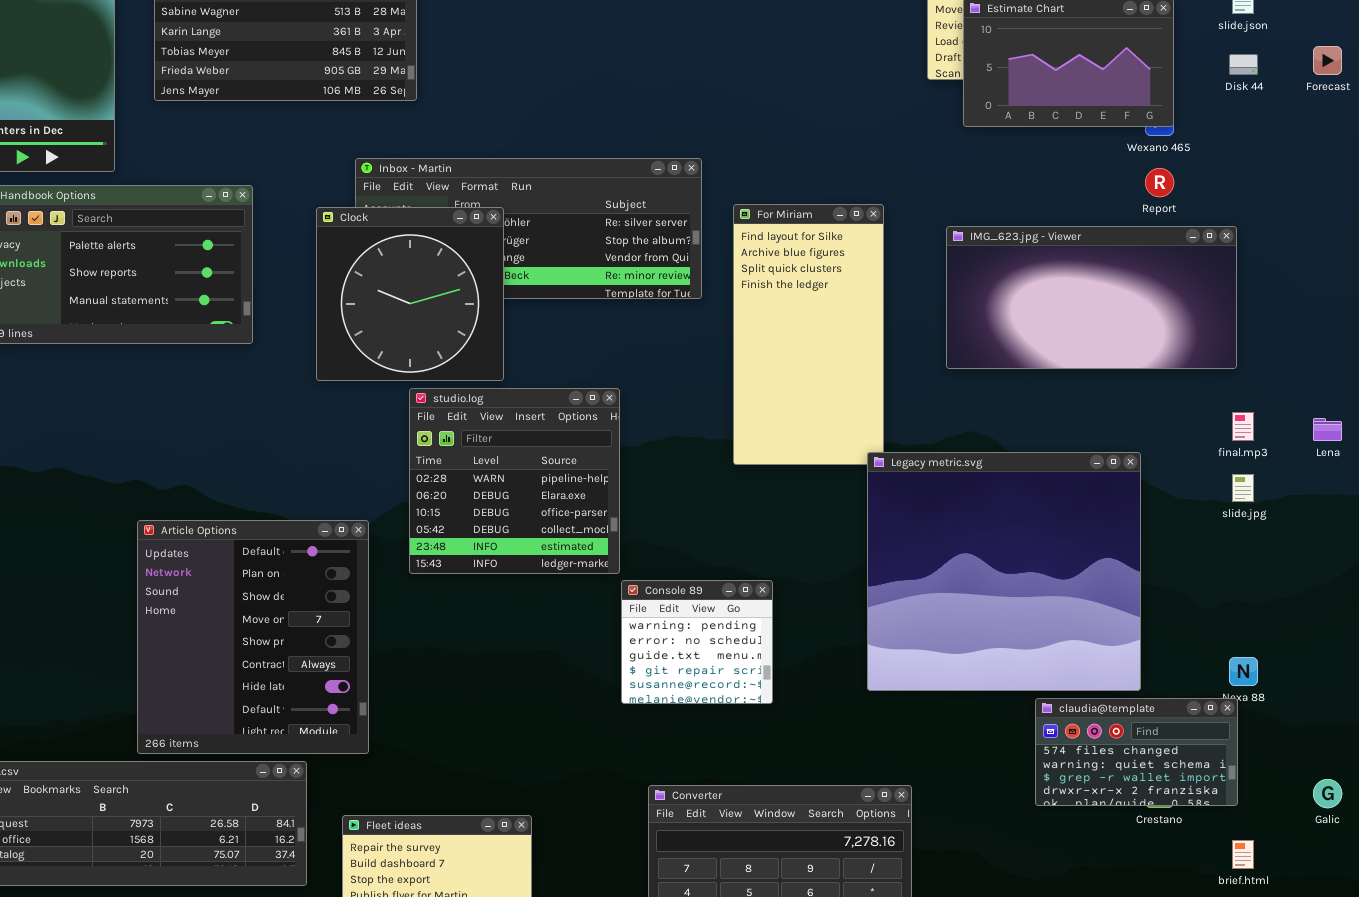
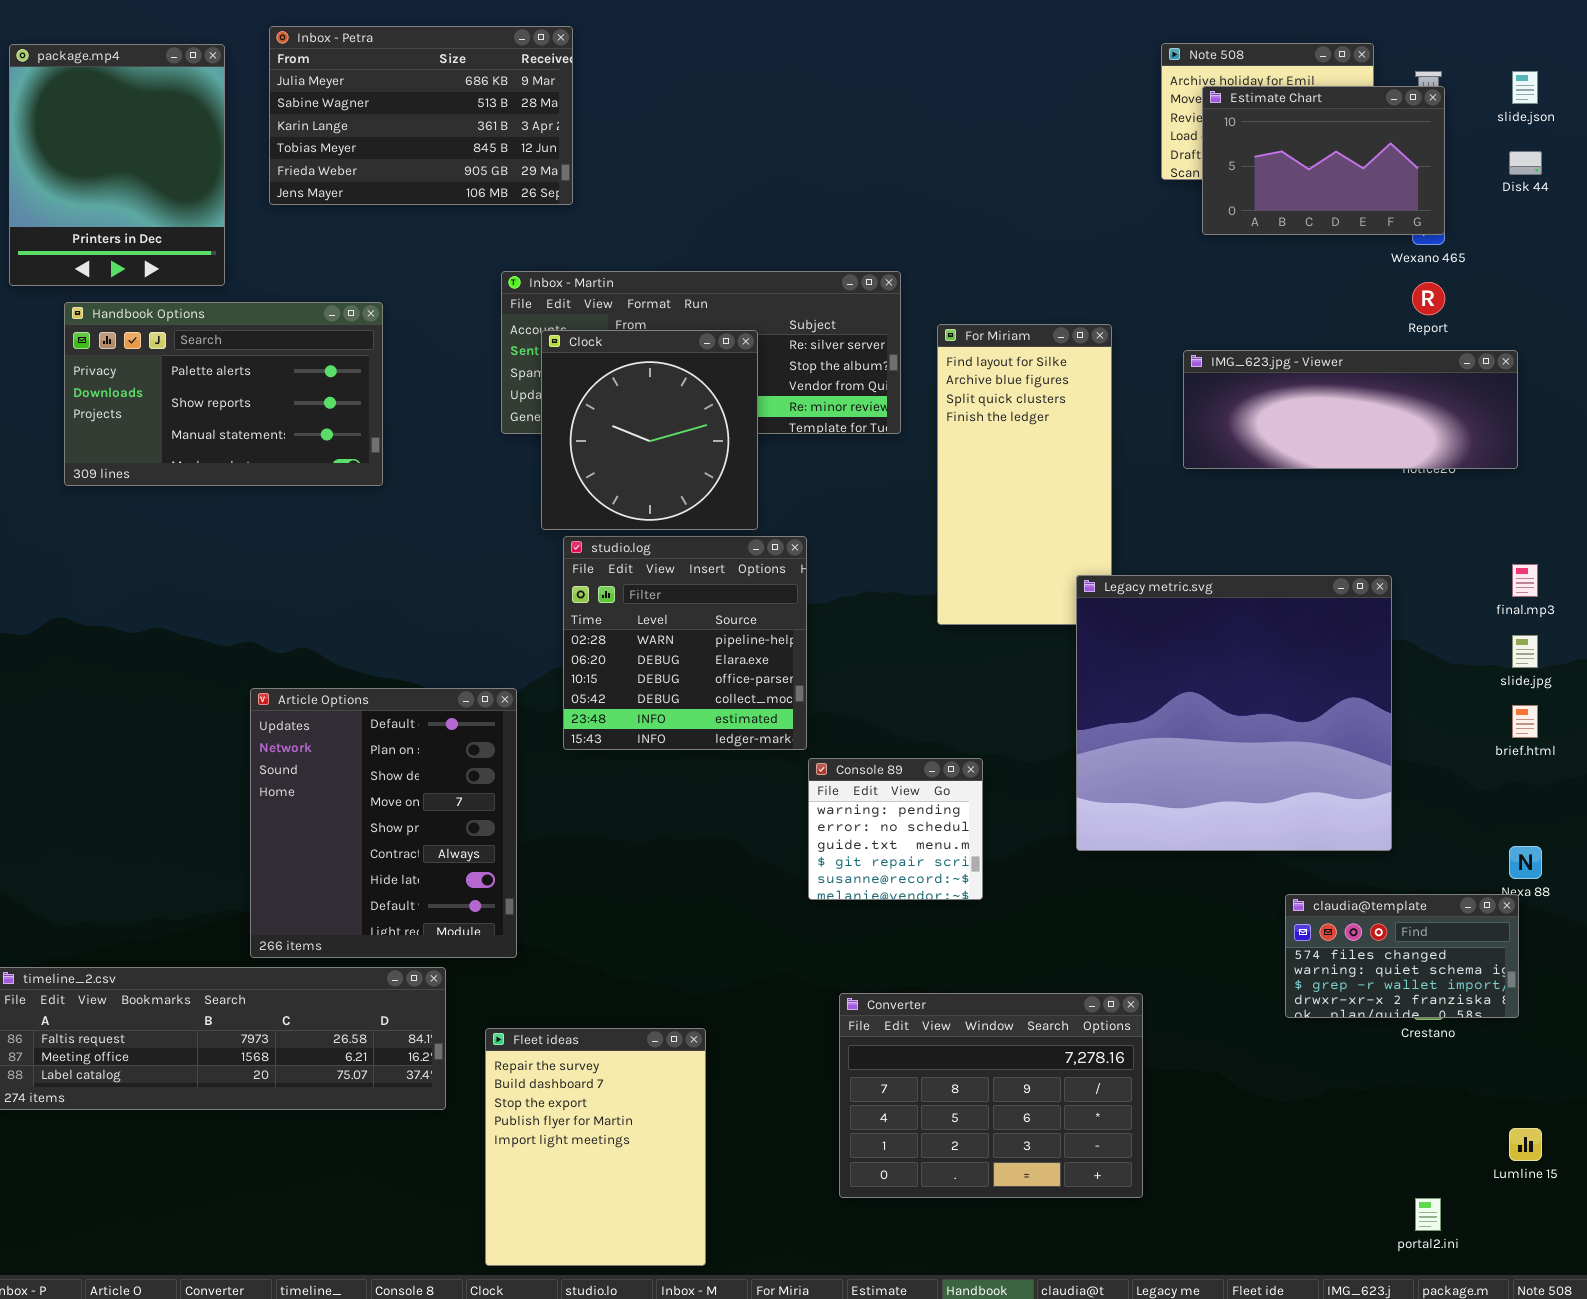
Clock: [316,207,504,381] -> [541,330,758,530], moved
IMG_623.jpg - Viewer: [946,226,1237,369] -> [1183,350,1518,469], resized
Legacy metric.svg: [867,452,1141,691] -> [1076,575,1392,851], moved
brief.html: [1232,840,1254,869] -> [1512,705,1538,738], moved

